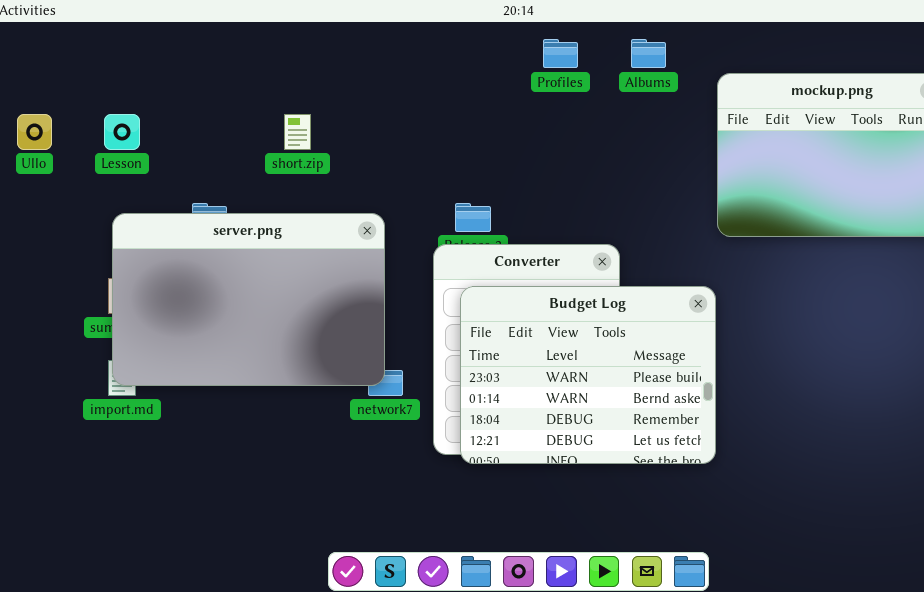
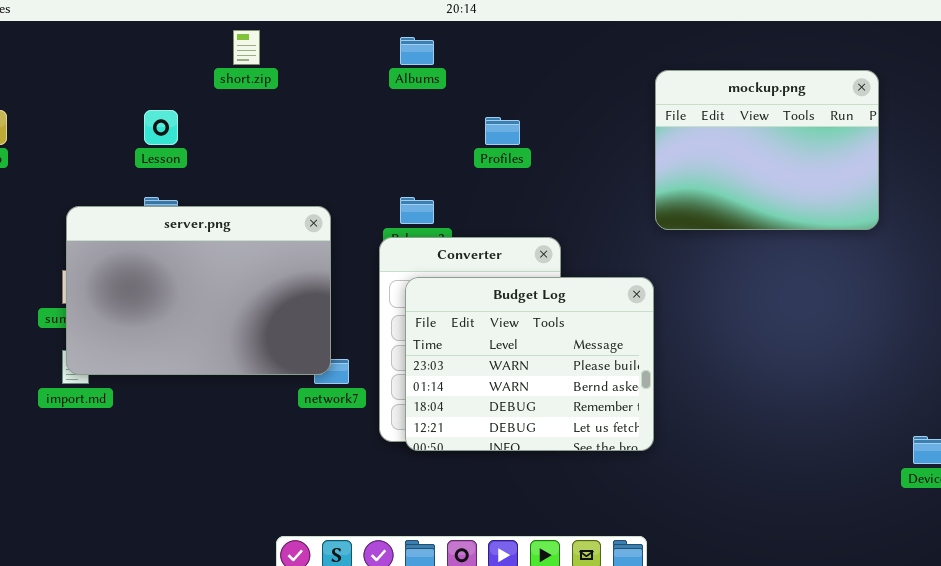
Profiles: [543,39,578,68] -> [485,117,520,145], moved
Albums: [631,39,666,68] -> [400,37,434,65], moved
Lesson: [104,114,140,150] -> [144,110,178,145], moved
short.zip: [284,114,311,150] -> [233,30,260,65], moved

